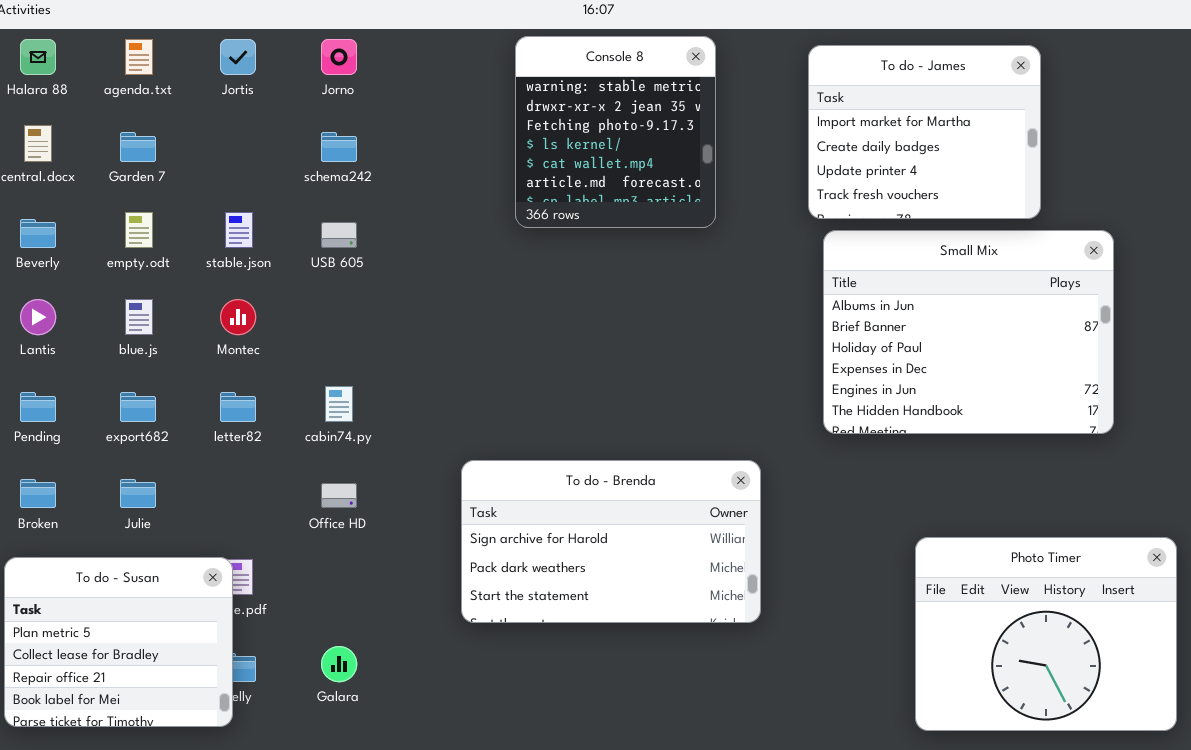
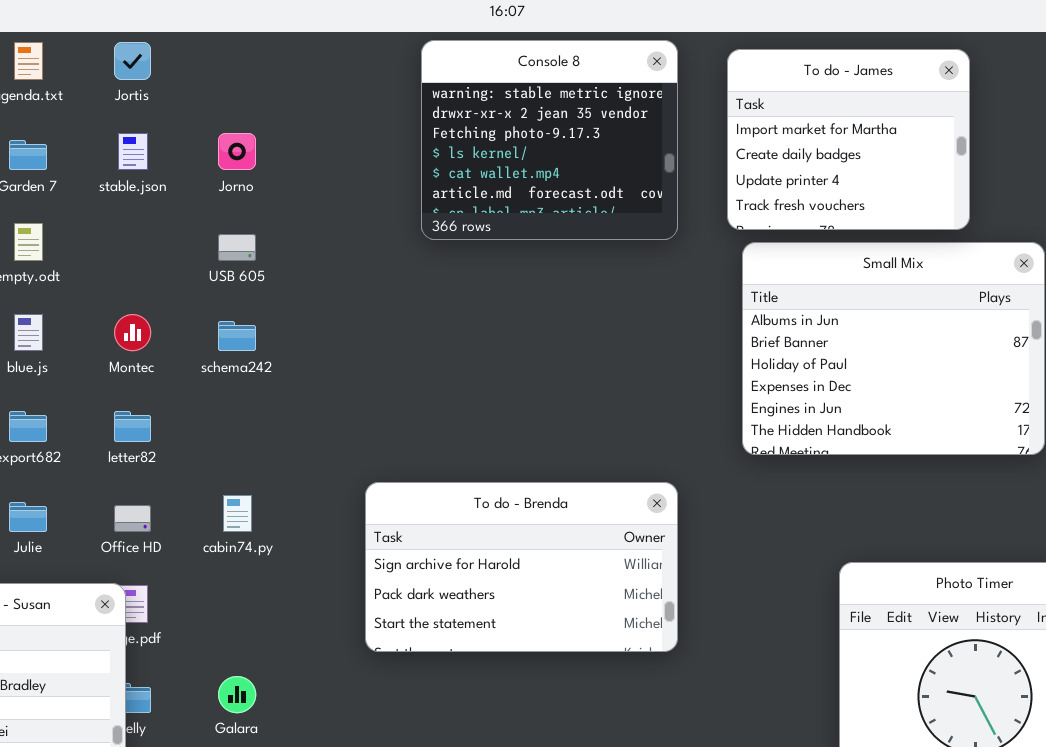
Console 8: [515,36,716,228] -> [421,40,678,240], resized
Jorno: [321,39,357,75] -> [218,133,256,170], moved
schema242: [321,132,357,162] -> [218,321,256,351], moved
stable.json: [225,212,253,248] -> [118,133,148,170], moved
cabin74.py: [325,386,353,422] -> [223,495,252,532], moved
Office HD: [321,483,357,508] -> [114,505,151,532], moved

